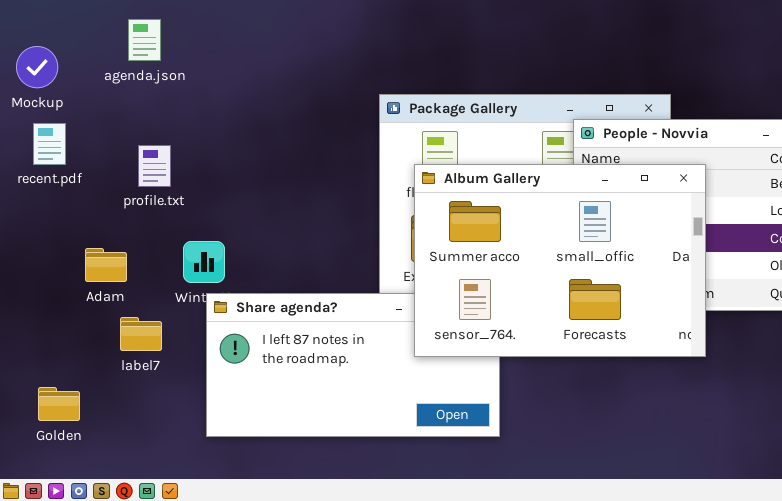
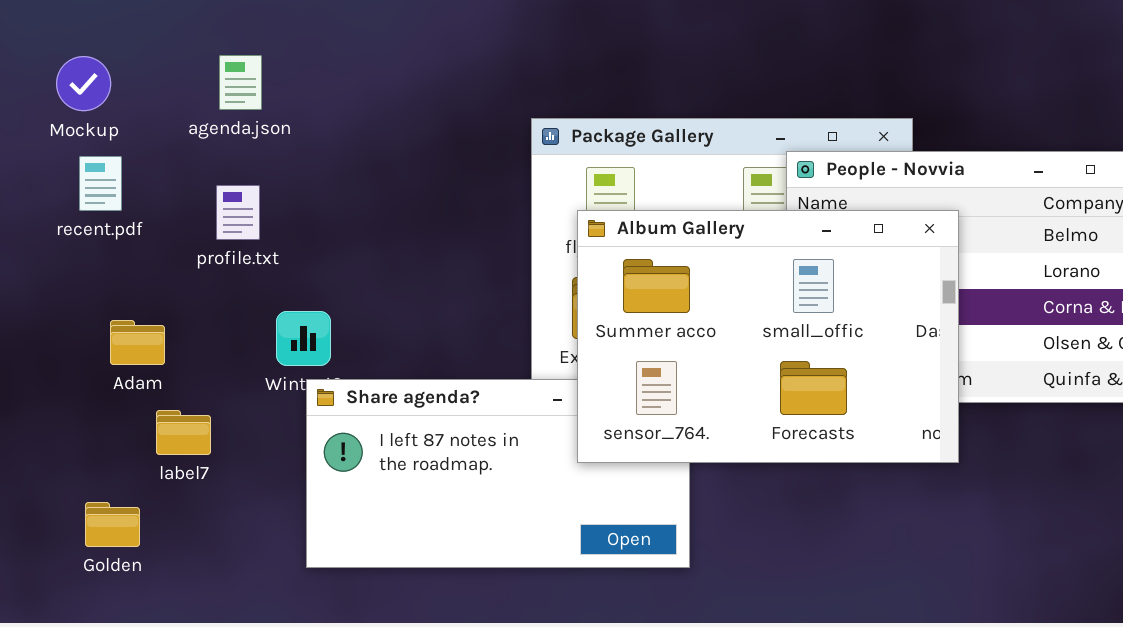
agenda.json: [128,19,161,61] -> [219,55,262,110], moved
Adam: [85,248,127,282] -> [110,320,165,365], moved
label7: [120,317,162,351] -> [156,410,211,455], moved

